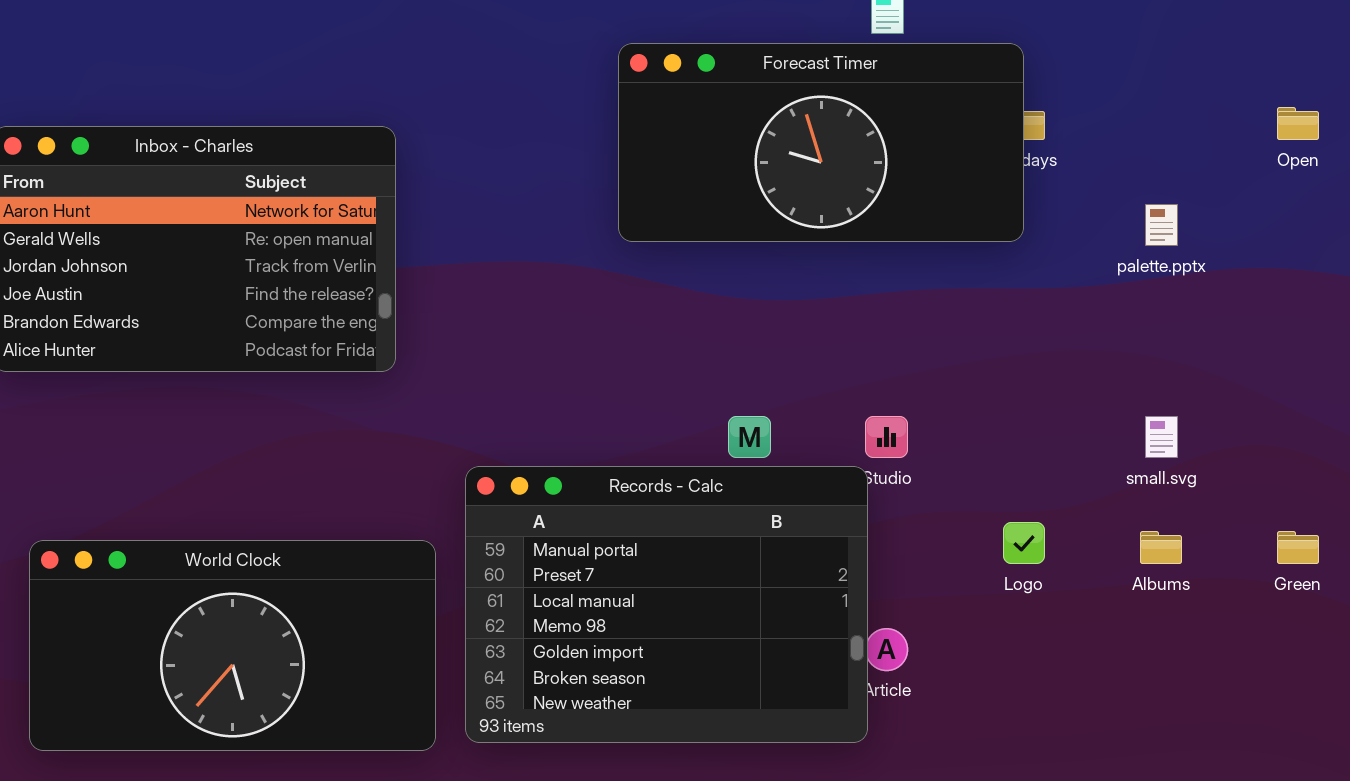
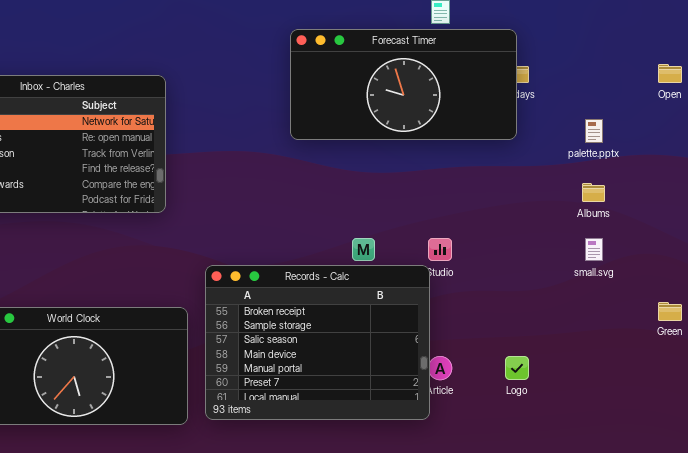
Records - Calc: [465,466,868,743] -> [205,265,430,420], scrolled up 4 rows
Logo: [1003,522,1045,564] -> [505,356,529,380], moved
Albums: [1140,531,1182,564] -> [582,183,605,202], moved

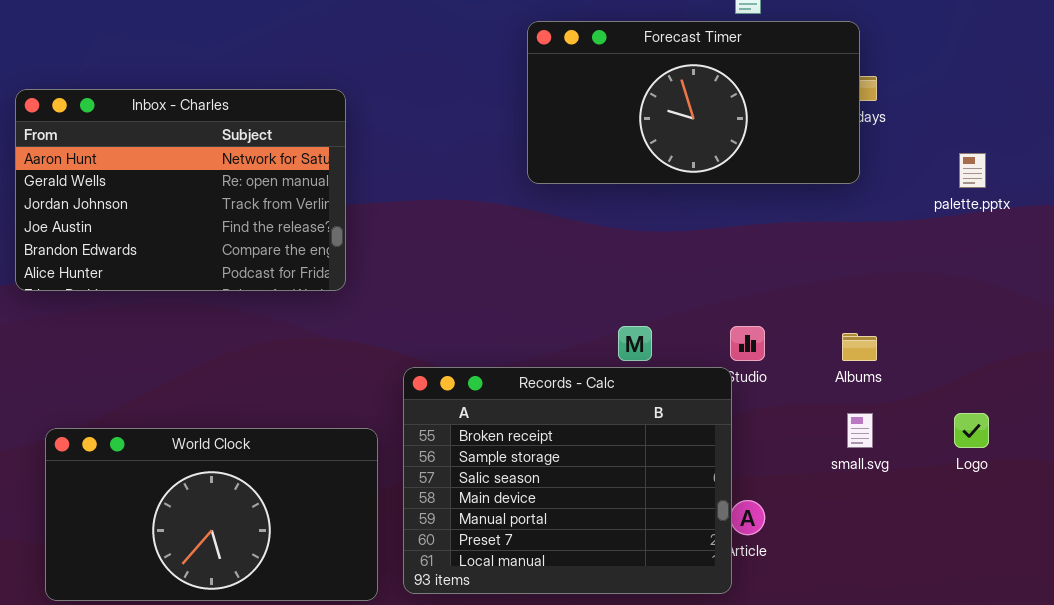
Albums: [582,183,605,202] -> [842,333,877,361], moved
small.svg: [585,238,603,261] -> [847,413,873,448], moved
Logo: [505,356,529,380] -> [954,413,989,448], moved

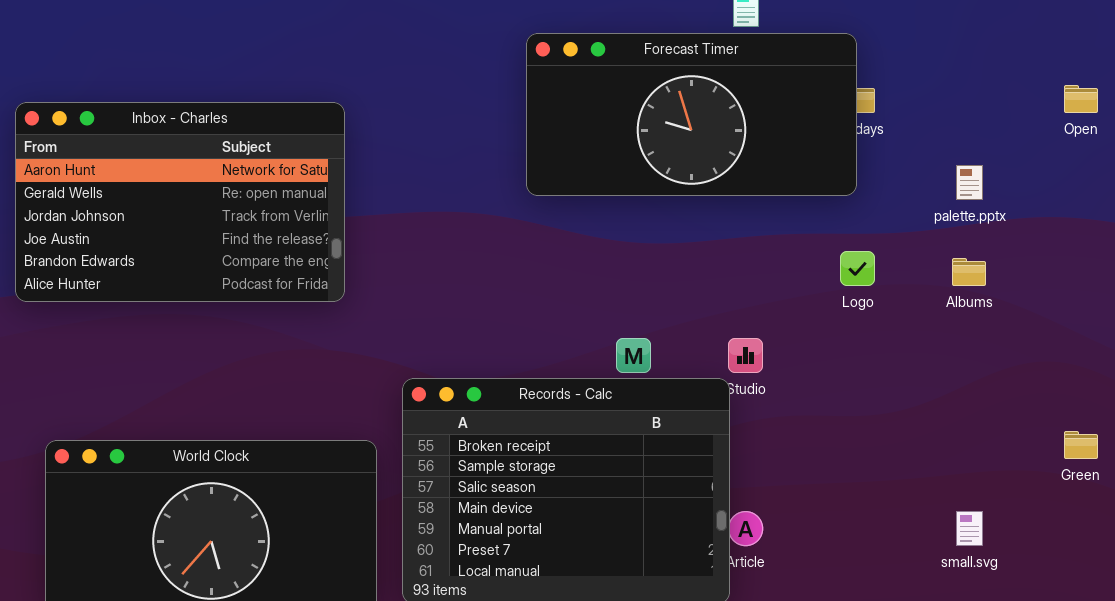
Albums: [842,333,877,361] -> [952,258,986,286], moved
small.svg: [847,413,873,448] -> [956,511,983,546], moved
Logo: [954,413,989,448] -> [840,251,875,286], moved

